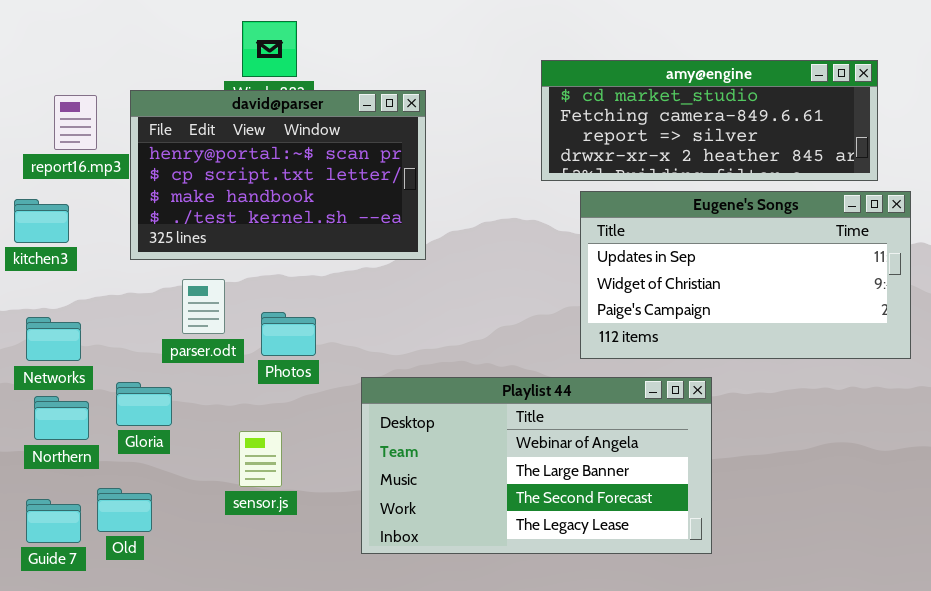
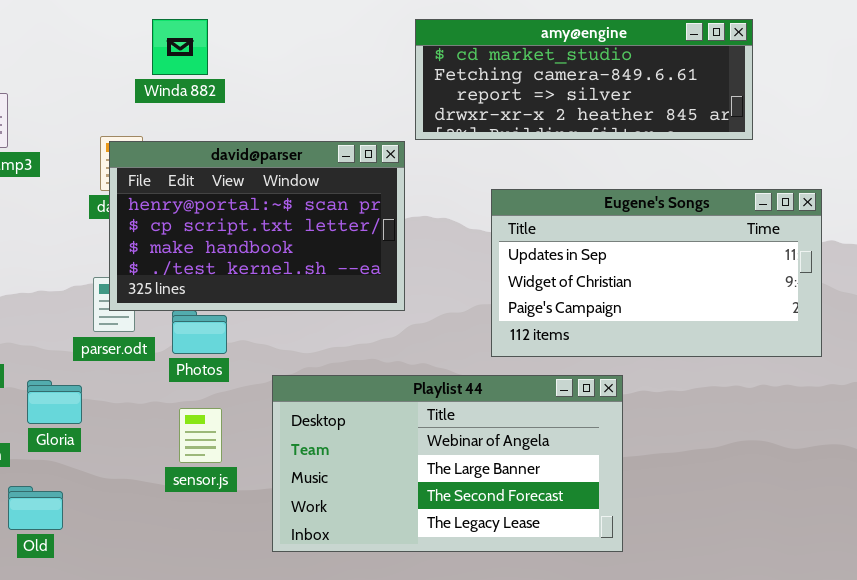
amy@engine: [541,60,878,181] -> [415,19,753,140], moved
david@parser: [130,90,426,260] -> [109,141,405,311], moved
sensor.js: [239,431,282,487] -> [179,408,222,463], moved

